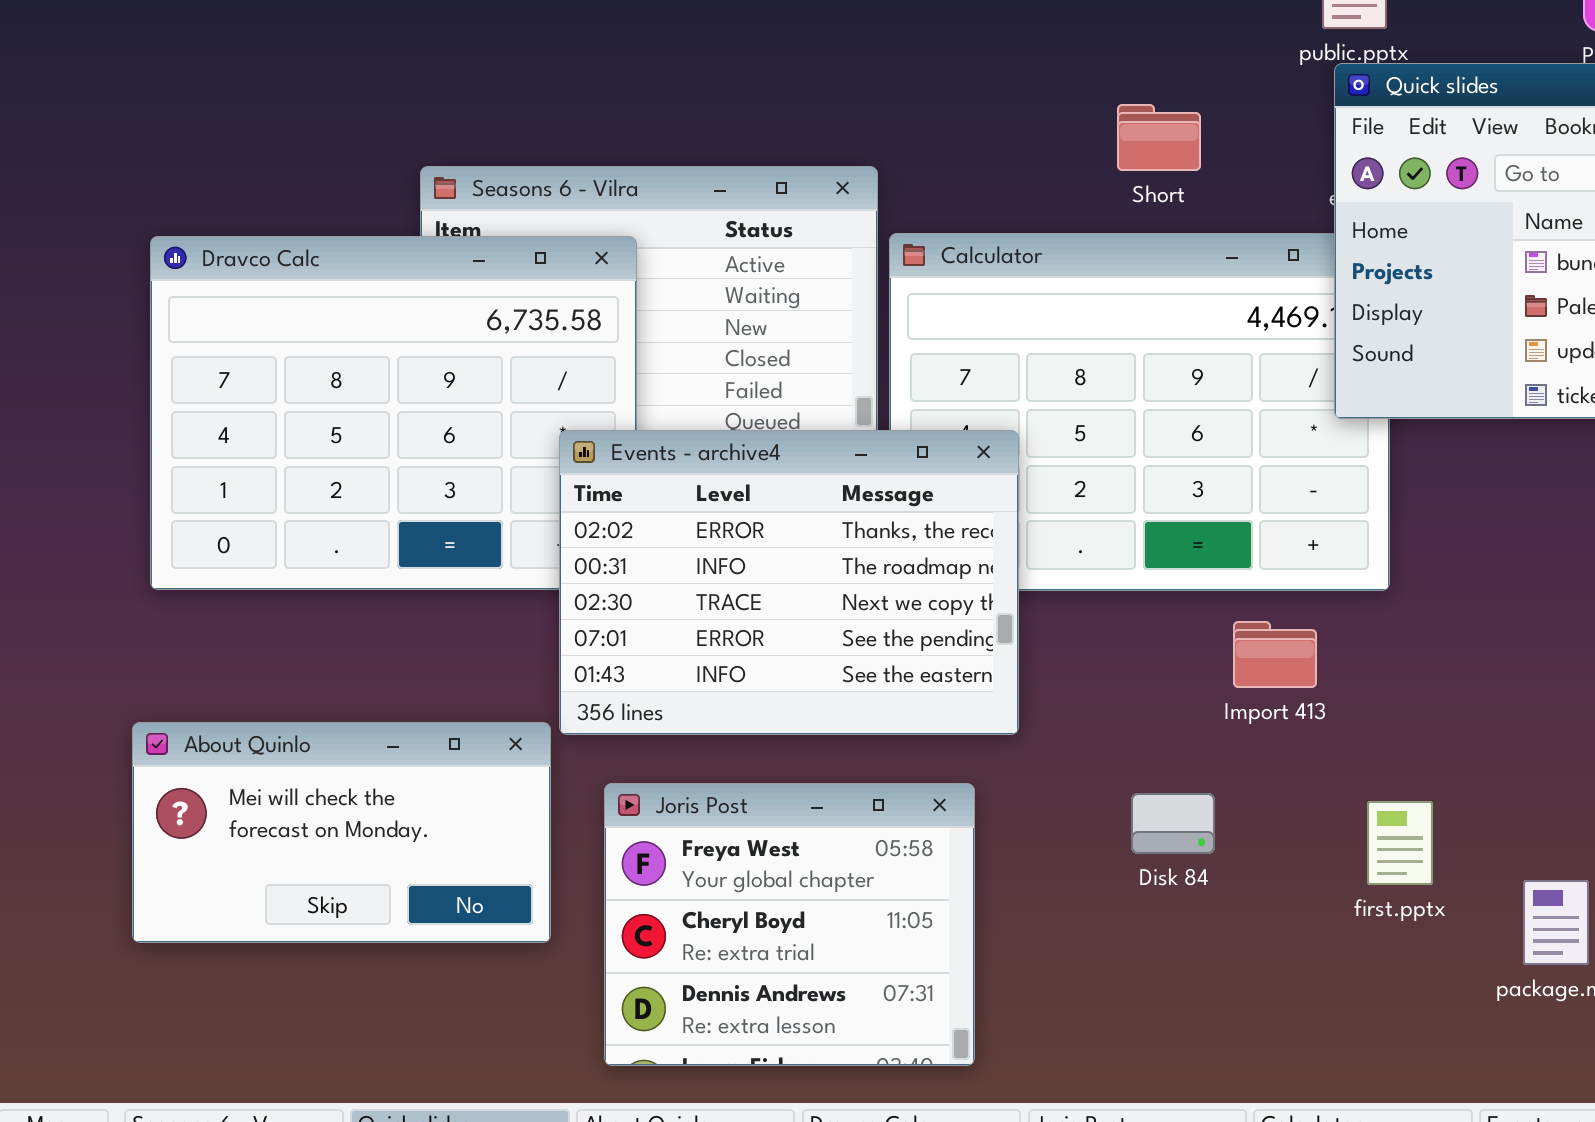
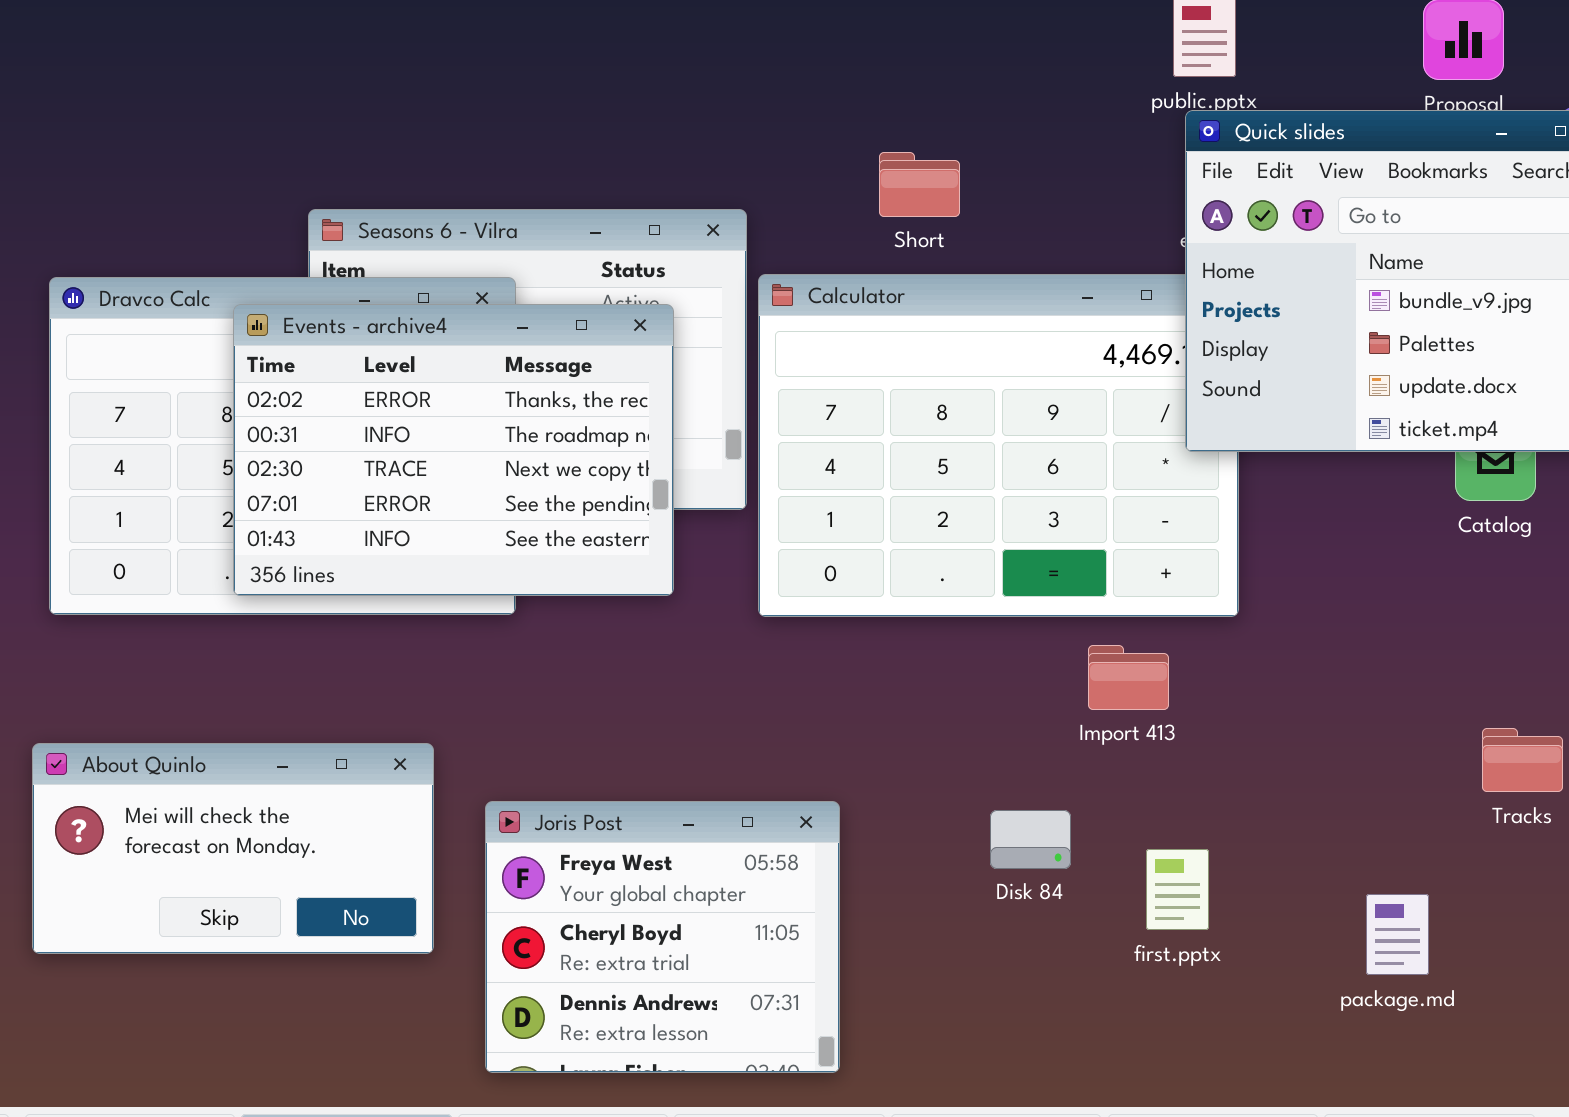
Short: [1117,104,1201,171] -> [879,152,960,217], moved
Events - archive4: [559,430,1019,735] -> [233,304,674,596], moved
first.pptx: [1367,801,1433,885] -> [1146,849,1209,930], moved

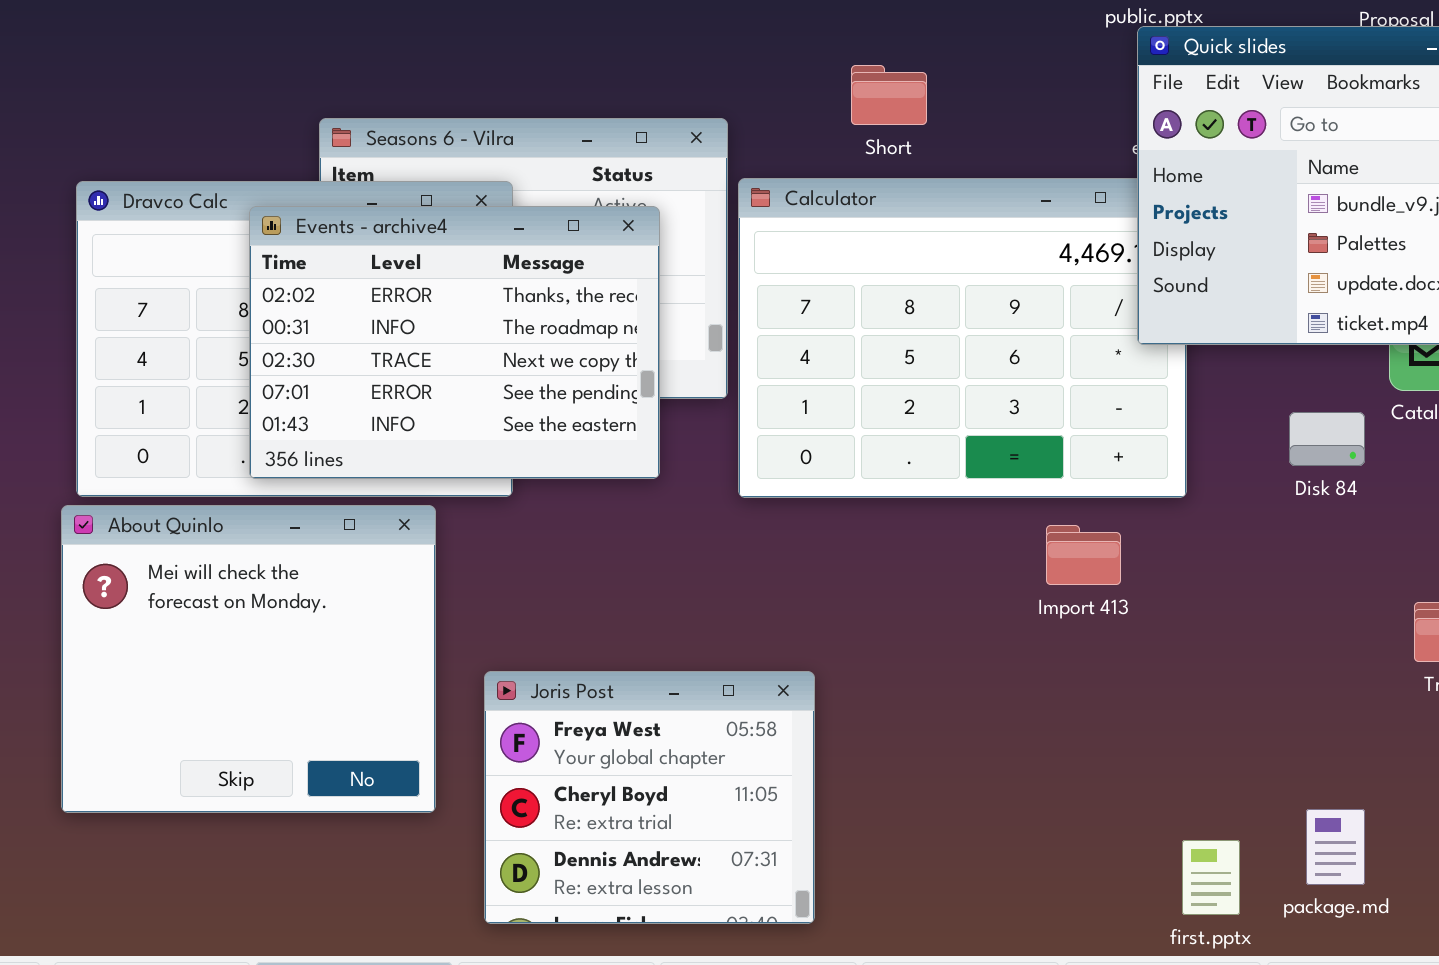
About Quinlo: [32,743,434,954] -> [61,505,436,813], resized
Disk 84: [990,810,1071,869] -> [1289,412,1365,466], moved
first.pptx: [1146,849,1209,930] -> [1182,840,1240,915], moved
package.md: [1366,894,1429,975] -> [1306,809,1365,885], moved

